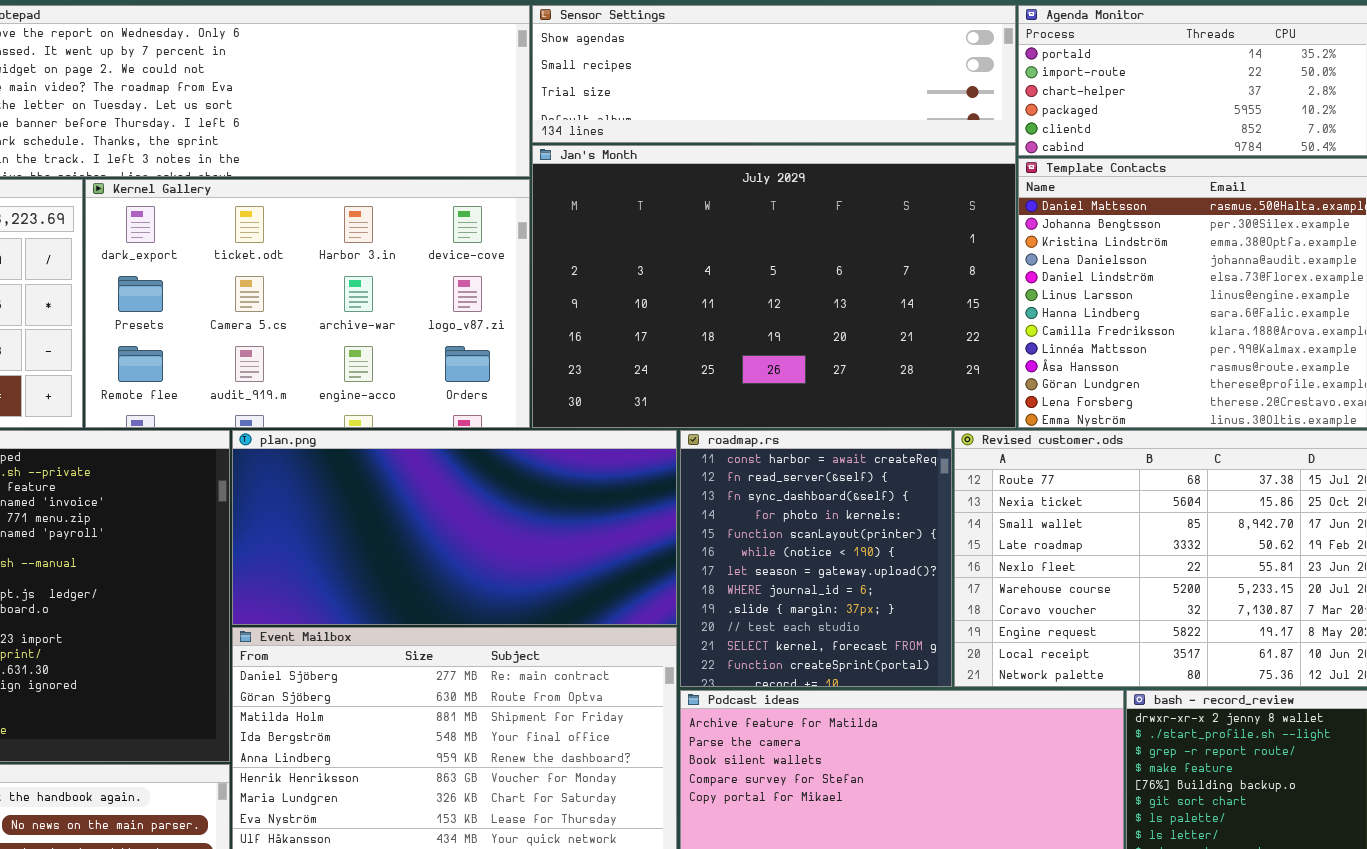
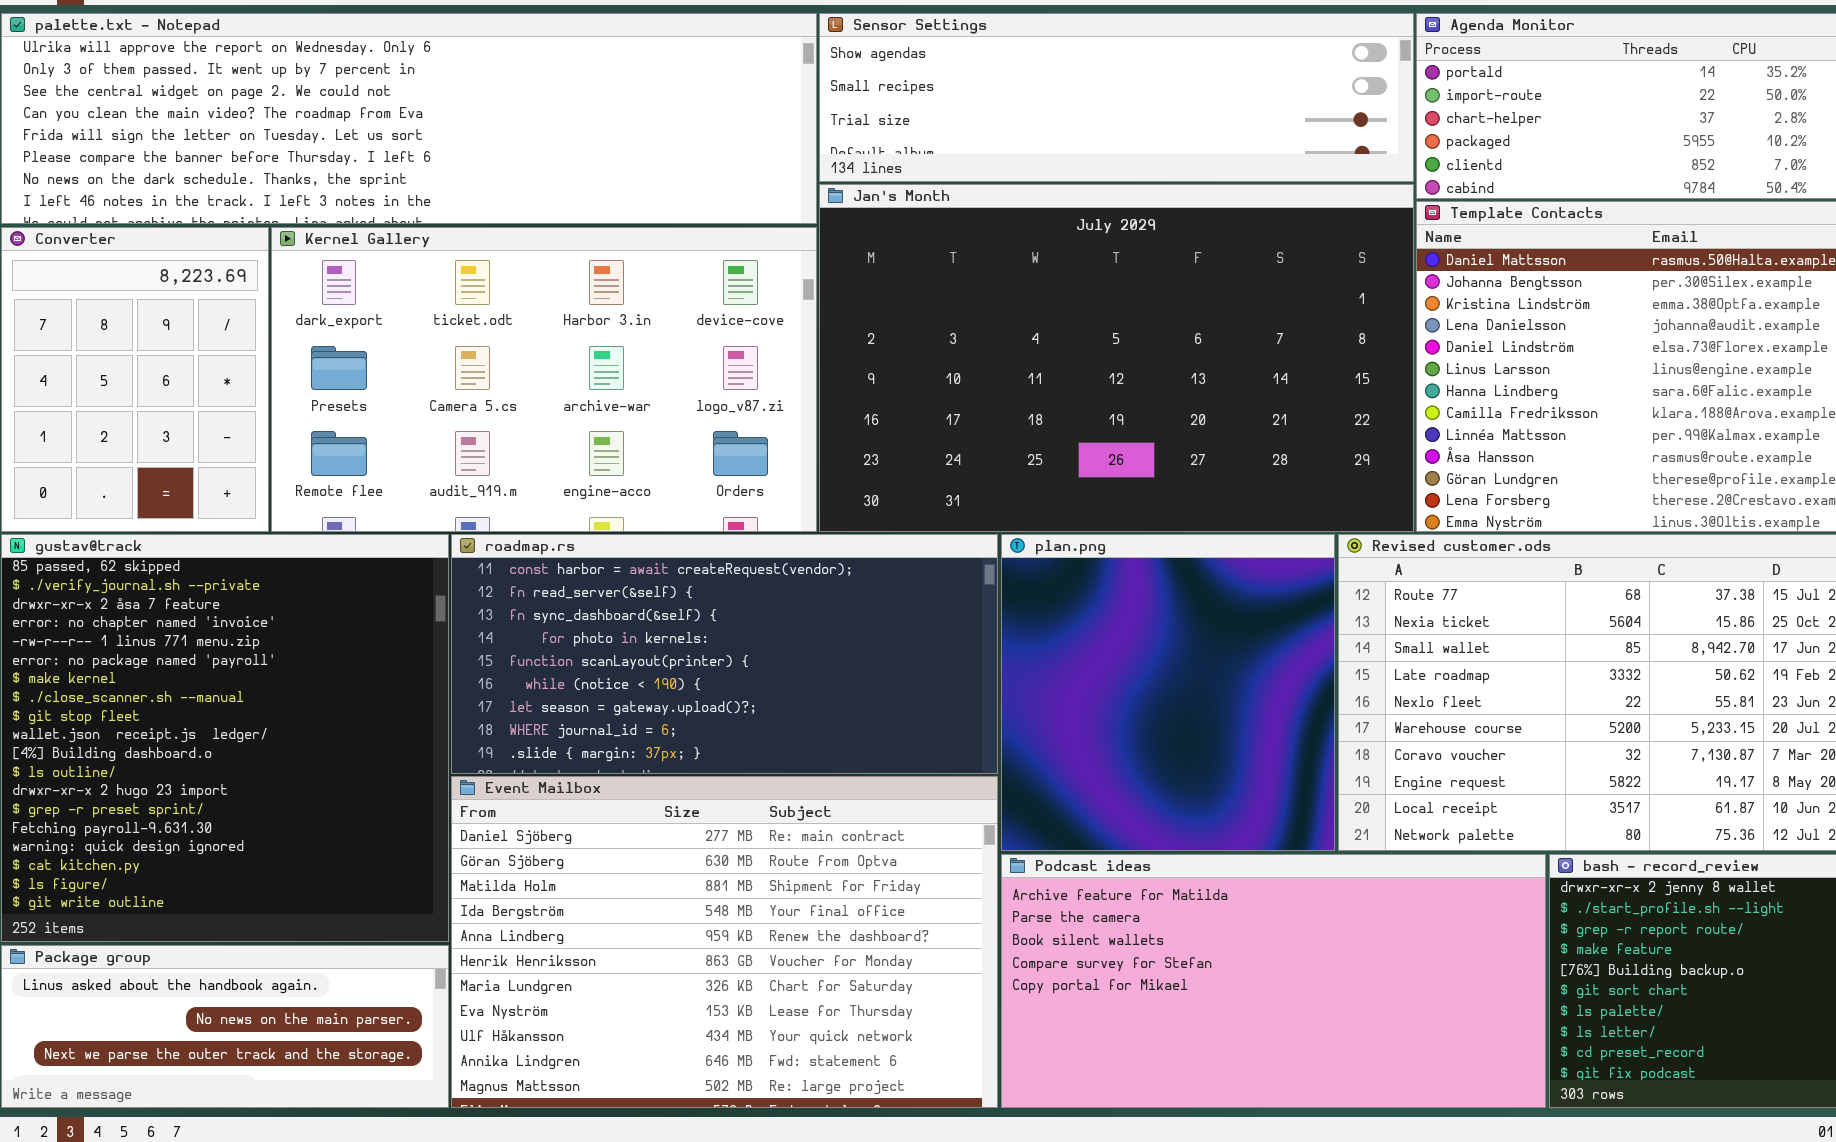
plan.png: [232,430,677,625] -> [1001,534,1335,851], moved, resized
roadmap.rs: [680,430,952,687] -> [451,534,998,774], moved, resized

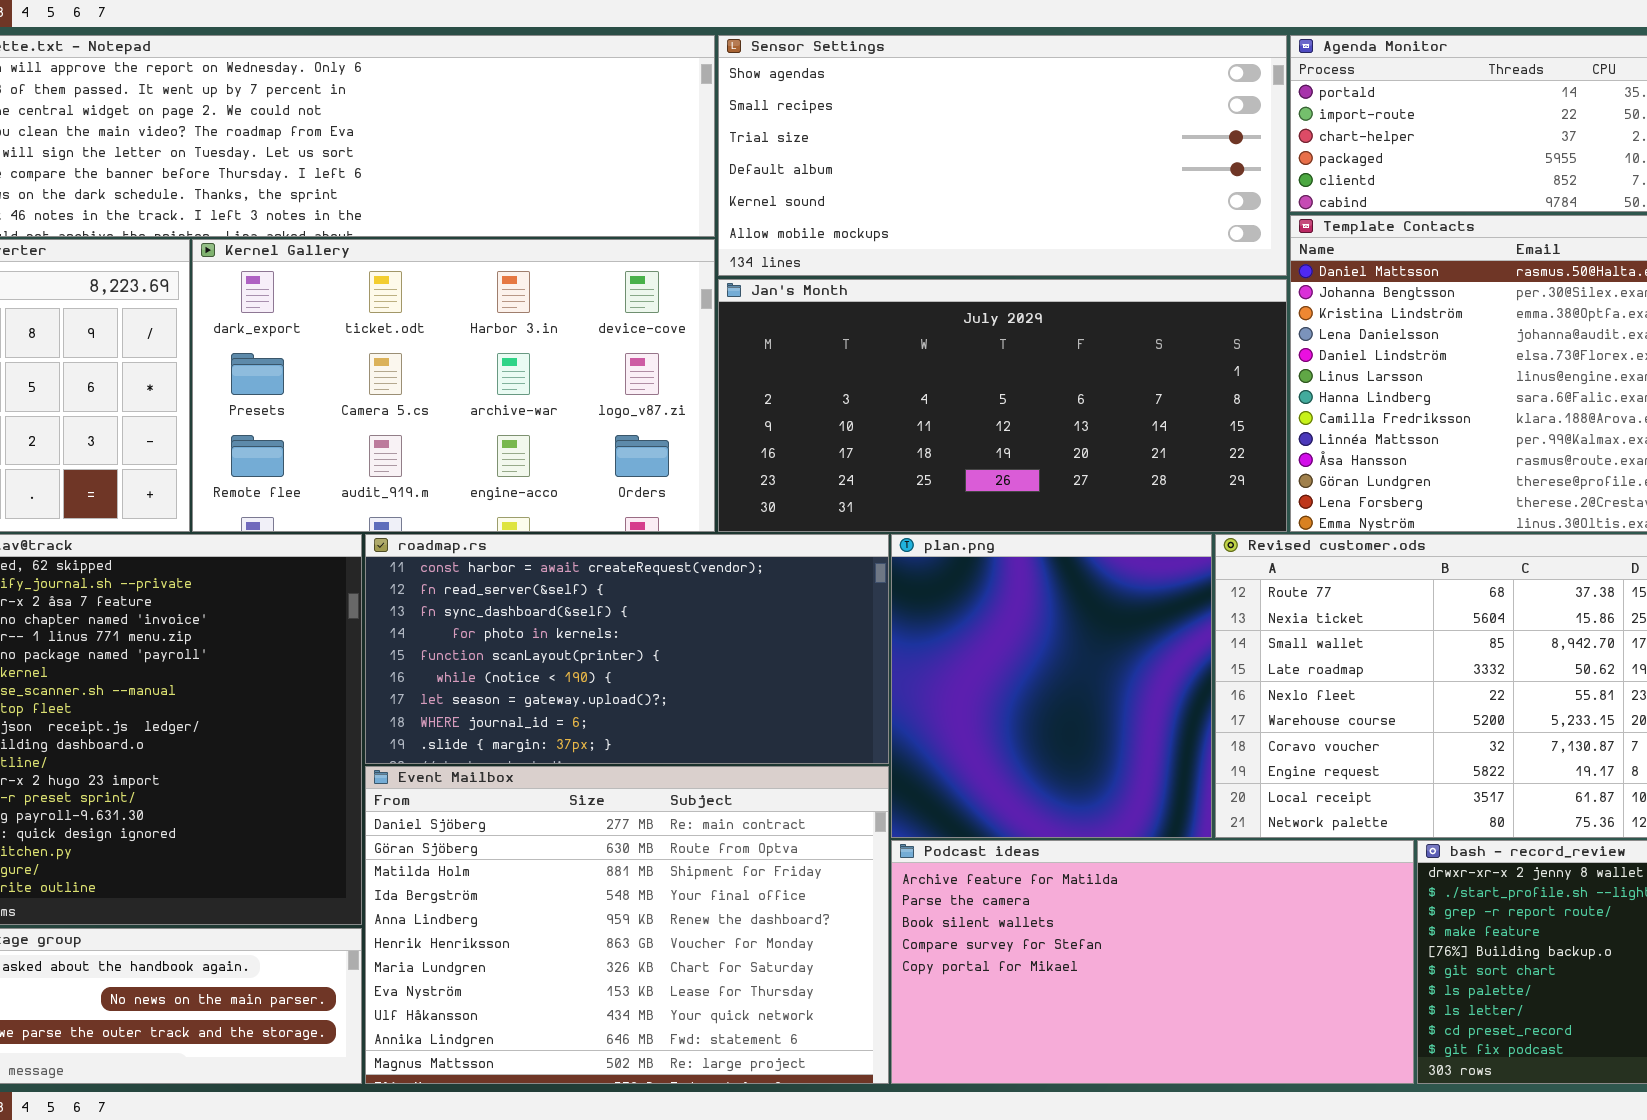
Sensor Settings: [819,13,1414,182] -> [718,35,1287,276], resized
Jan's Month: [819,184,1414,532] -> [718,279,1287,532], resized

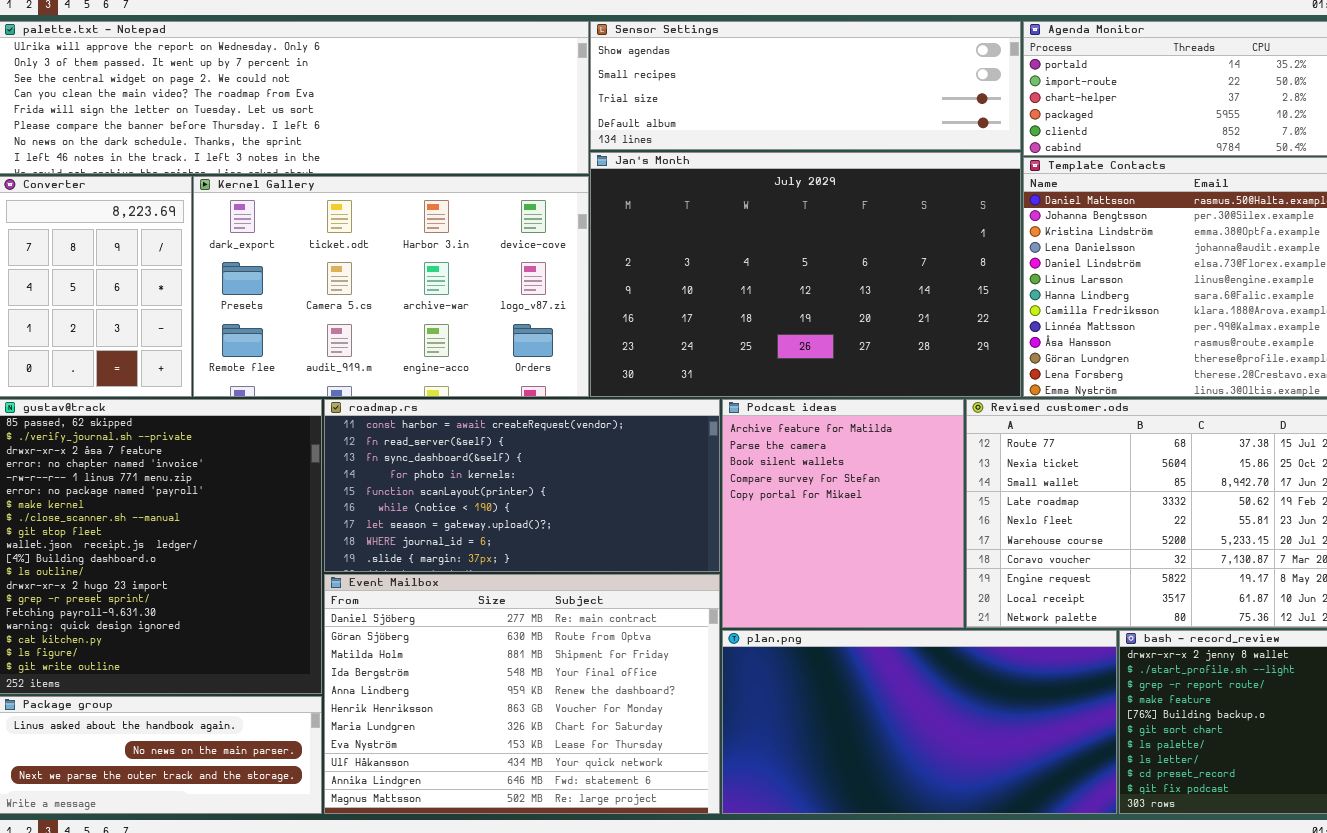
Sensor Settings: [718,35,1287,276] -> [590,21,1021,150], resized
Jan's Month: [718,279,1287,532] -> [590,152,1021,397], resized
plan.png: [891,534,1212,838] -> [722,630,1117,814], moved, resized
Podcast ideas: [891,840,1414,1084] -> [722,399,964,628], moved, resized

